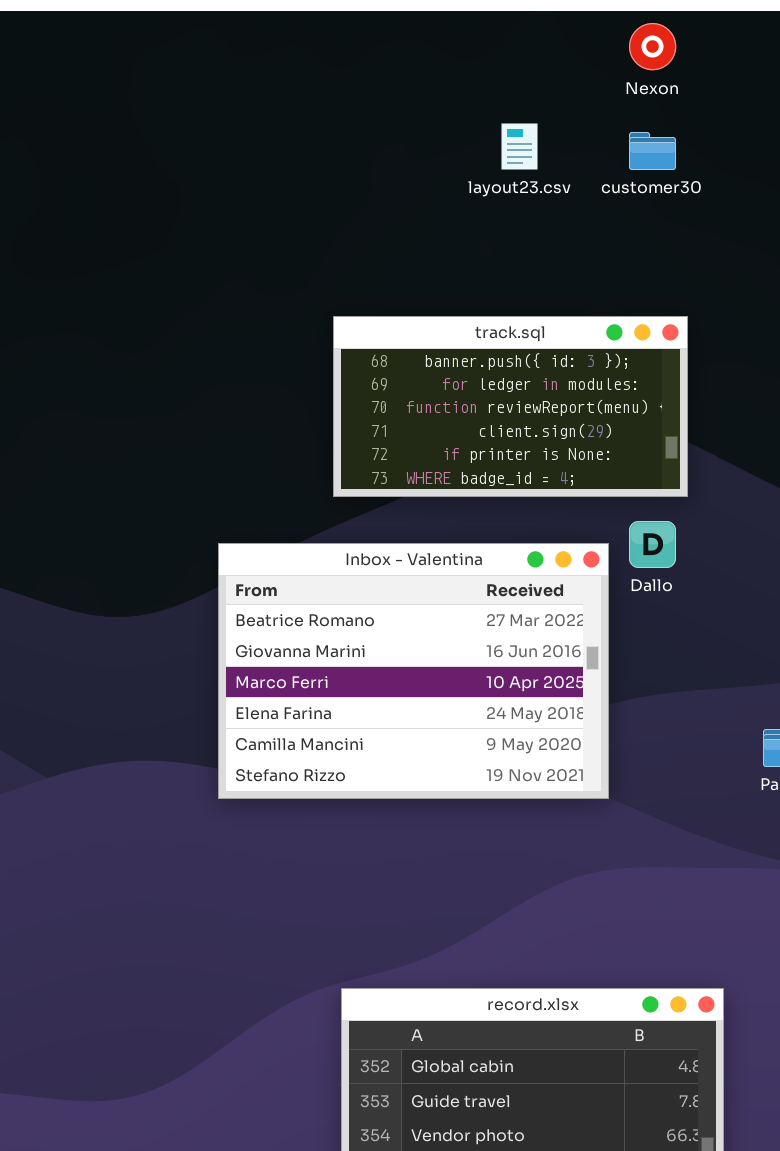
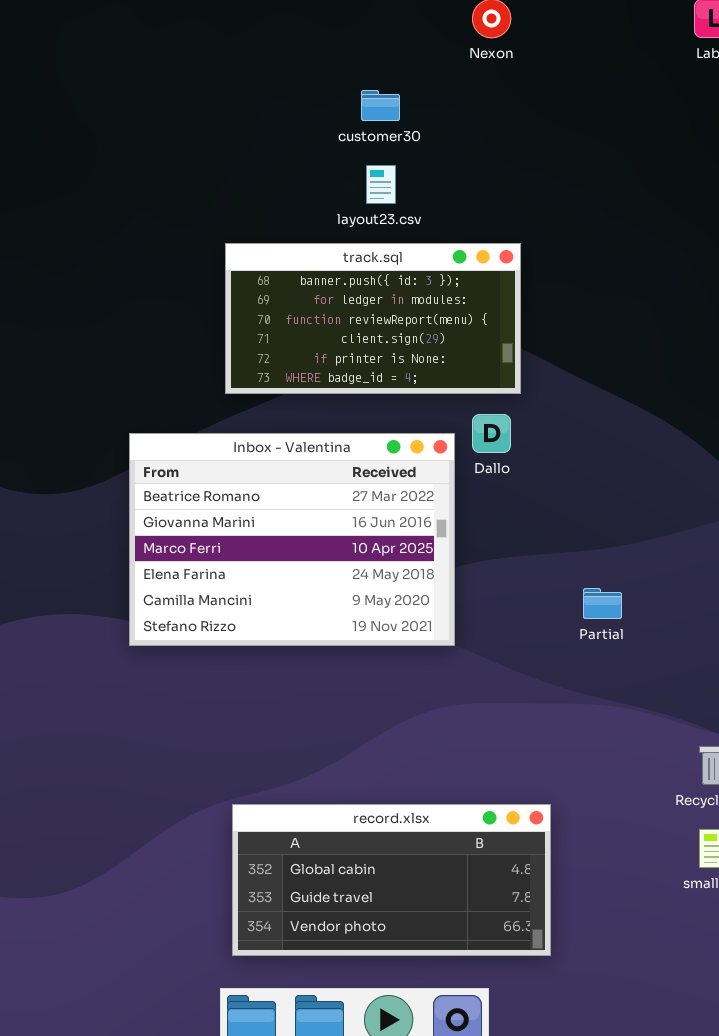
layout23.csv: [501,123,538,170] -> [366,165,396,204], moved
customer30: [629,132,676,170] -> [361,90,400,121], moved

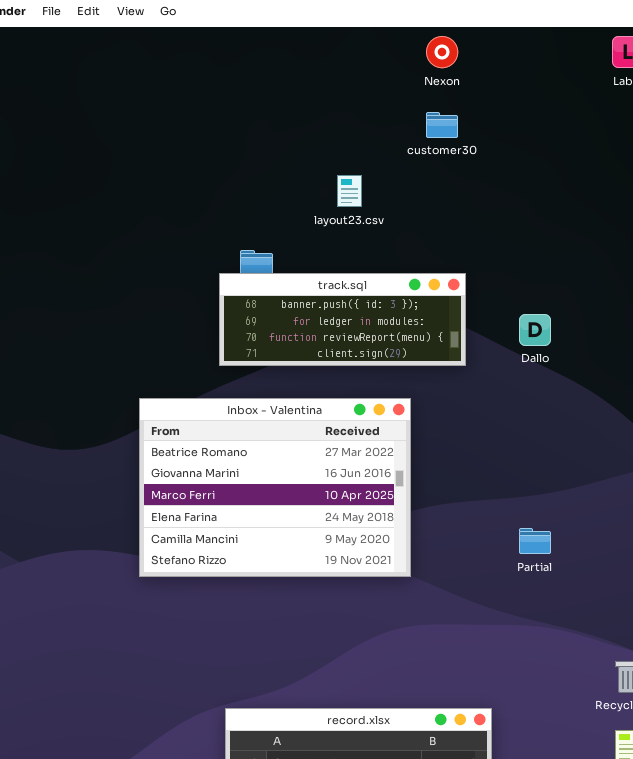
customer30: [361,90,400,121] -> [426,112,458,138], moved
track.sql: [225,243,521,394] -> [219,273,466,366], resized
Dallo: [472,414,511,453] -> [519,314,551,346], moved

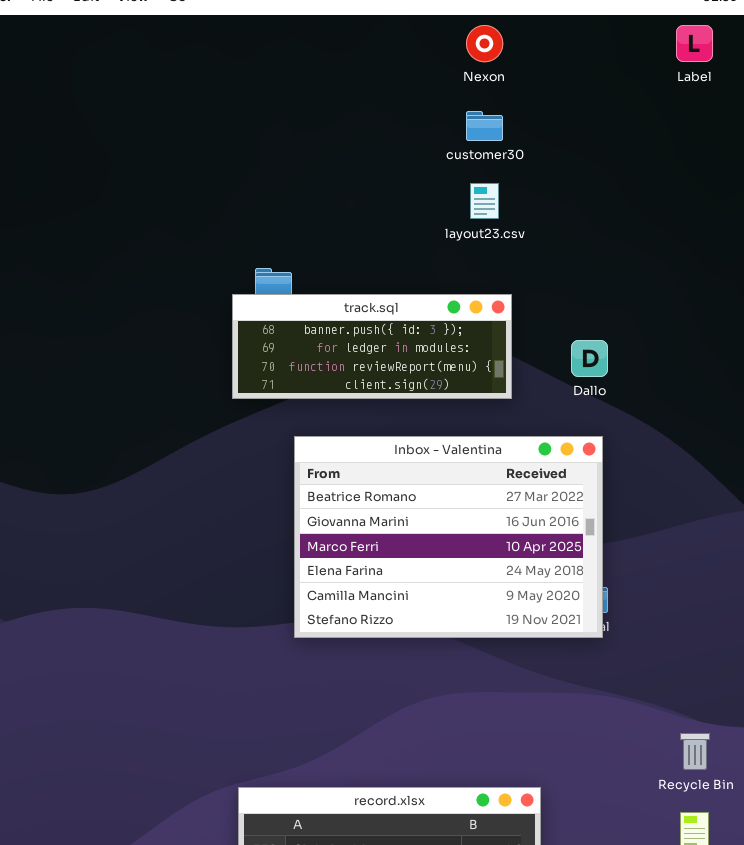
layout23.csv: [337,175,362,207] -> [470,183,499,219], moved
Inbox - Valentina: [139,398,411,577] -> [294,436,603,638], moved

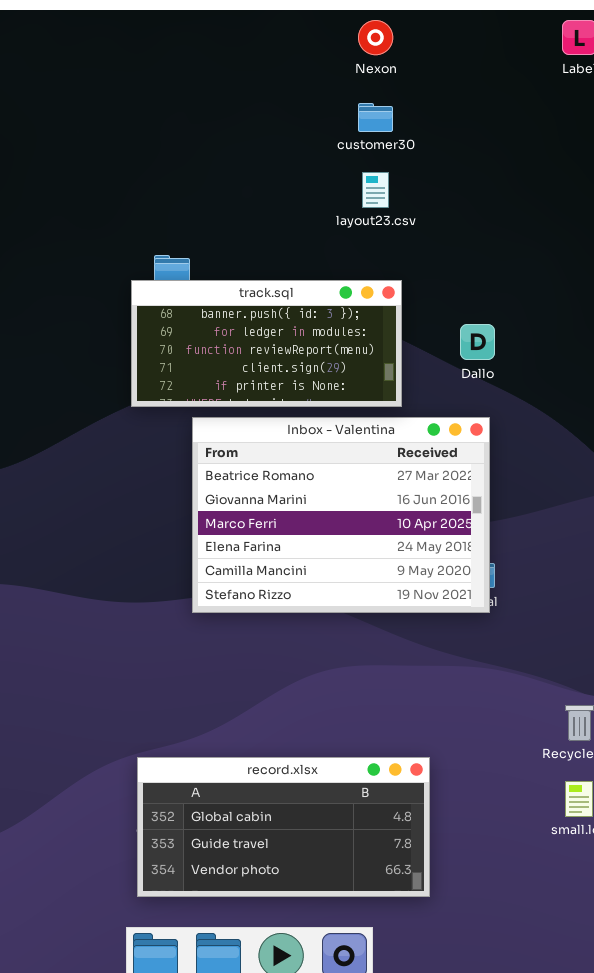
track.sql: [232,294,512,399] -> [131,280,402,407], resized

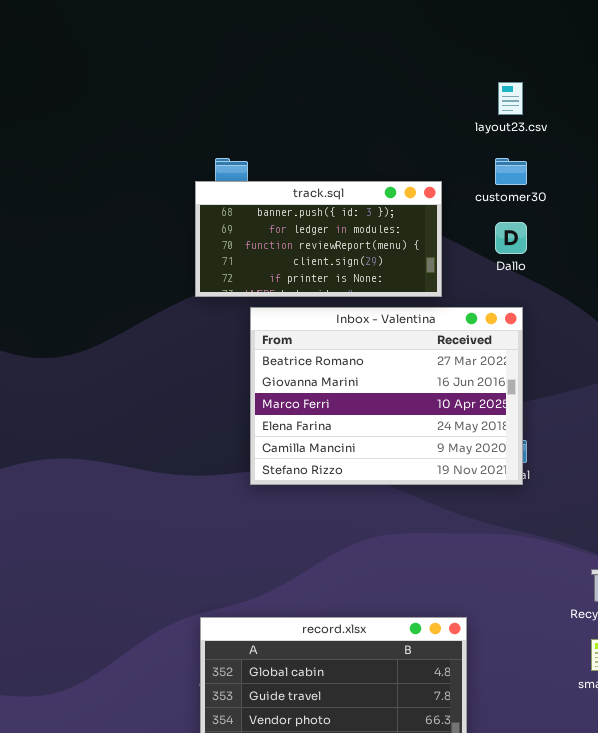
customer30: [358,103,393,132] -> [495,158,527,185], moved
layout23.csv: [362,172,389,208] -> [498,82,523,115], moved

